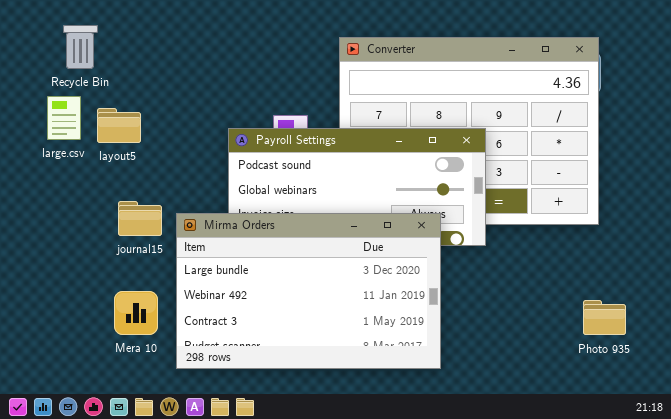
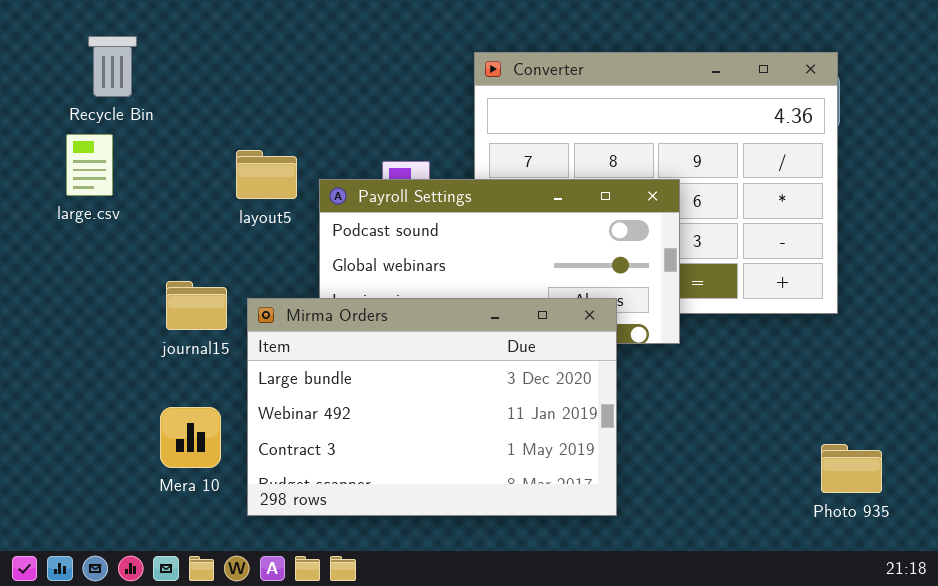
layout5: [97,108,141,143] -> [236,150,297,199], moved
Photo 935: [583,300,626,335] -> [821,444,882,493], moved

